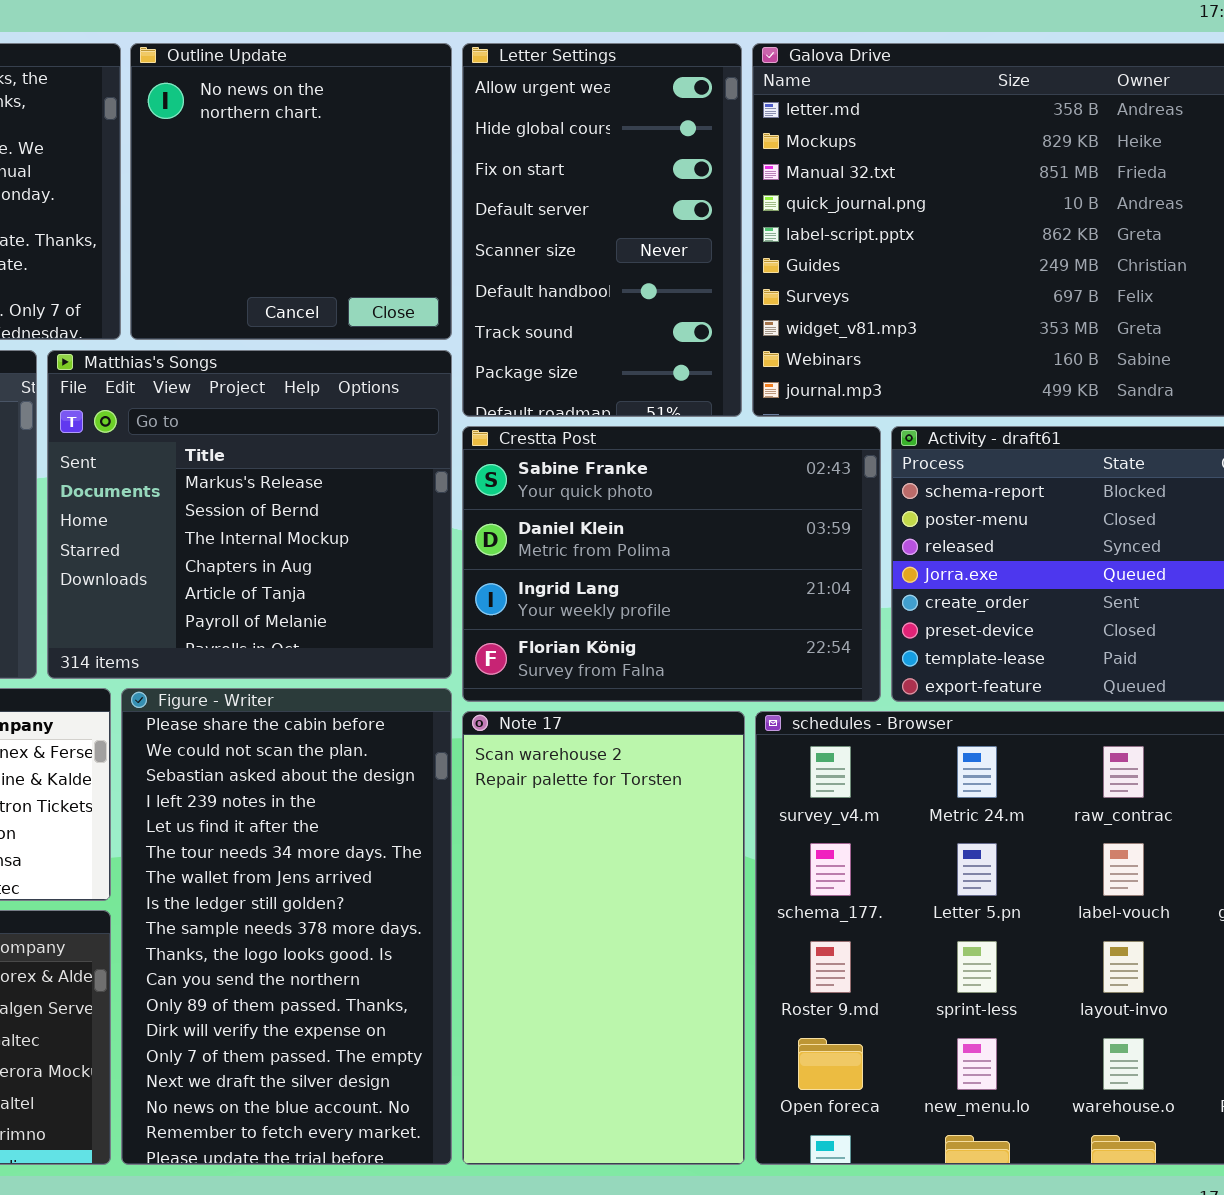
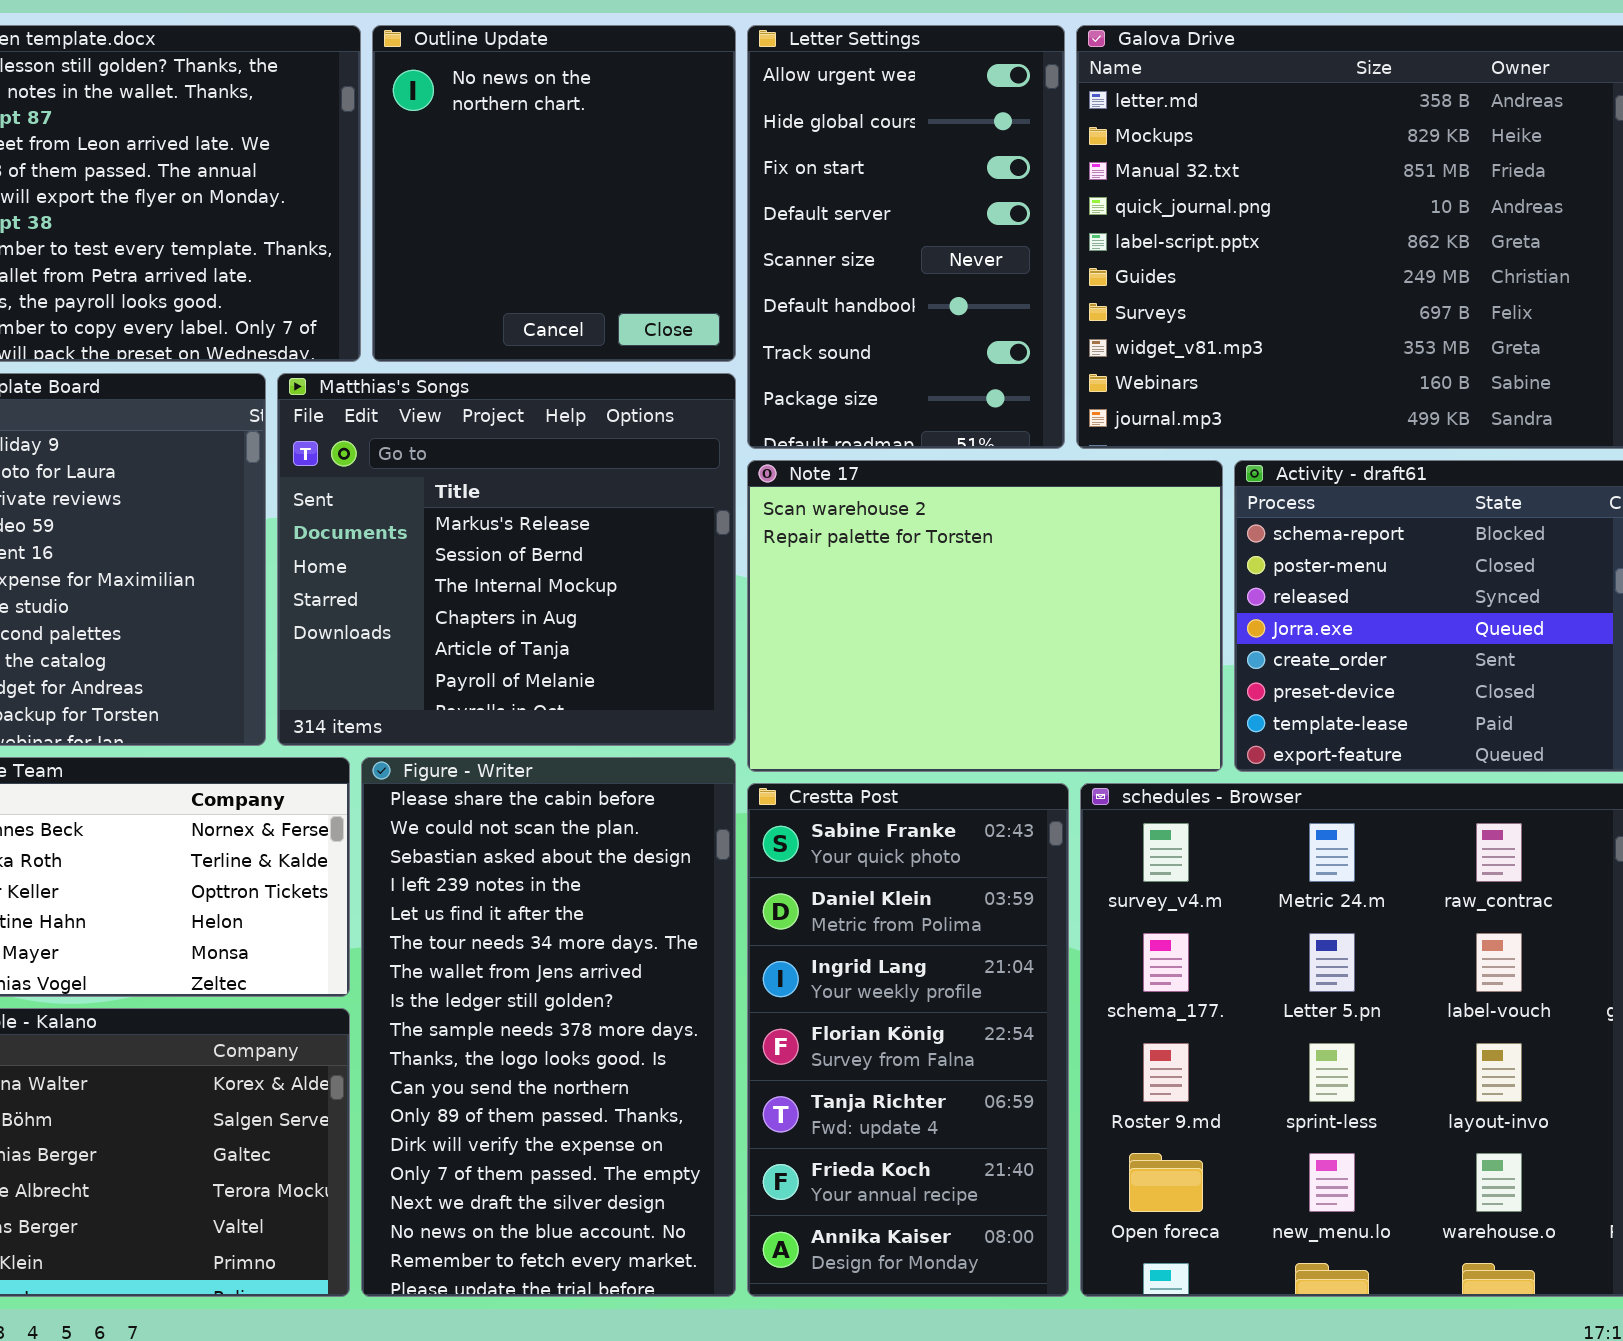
Crestta Post: [462,426,881,702] -> [747,783,1069,1297], moved, resized
Note 17: [462,711,745,1165] -> [747,460,1223,772], moved, resized

